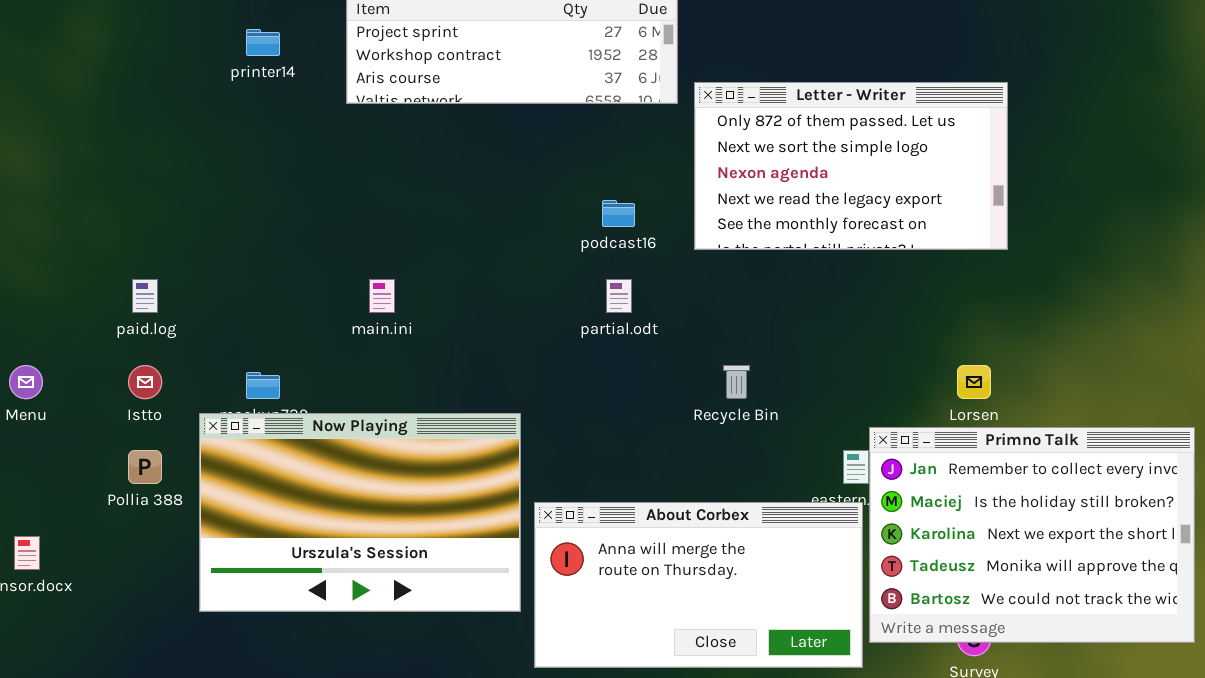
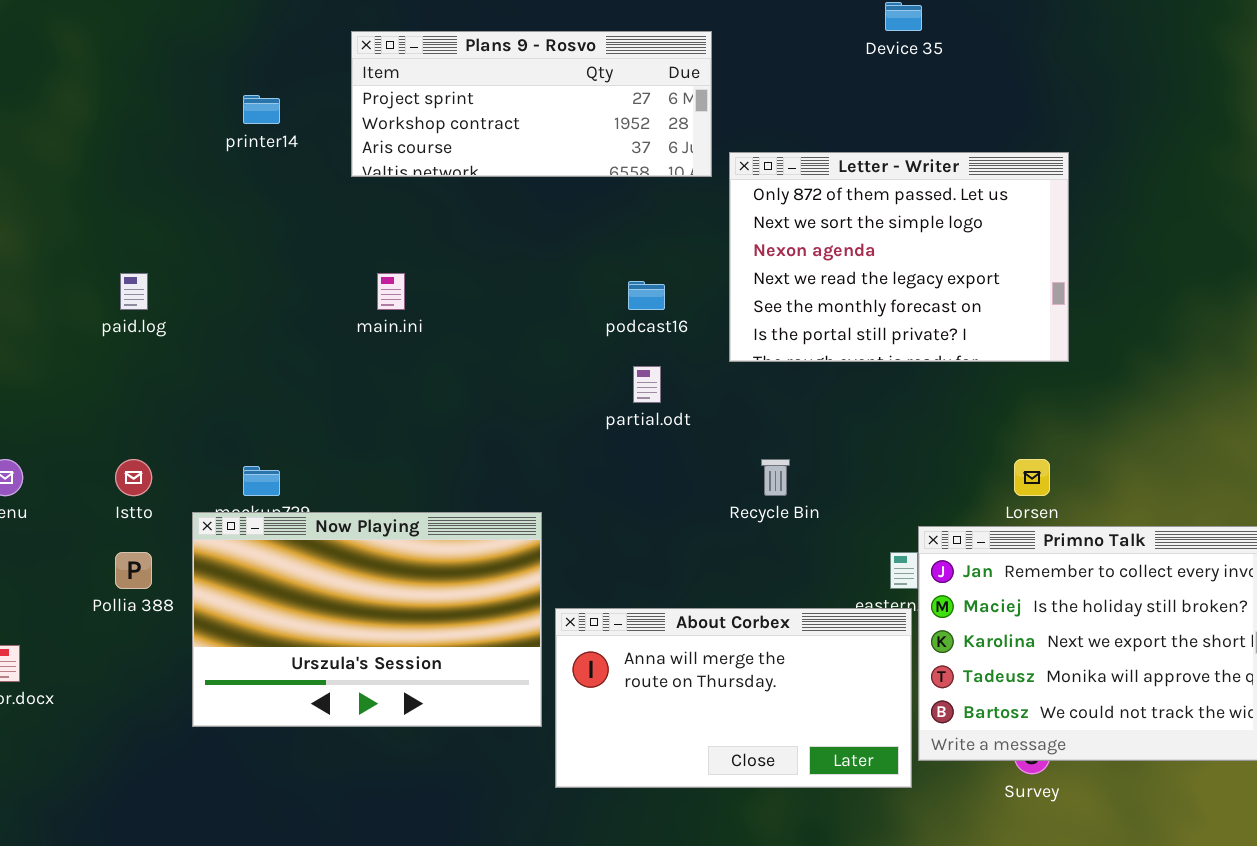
Letter - Writer: [694,82,1008,250] -> [729,152,1069,362], resized
paid.log: [132,279,158,313] -> [120,273,148,310], moved
main.ini: [369,279,395,313] -> [377,273,405,310], moved

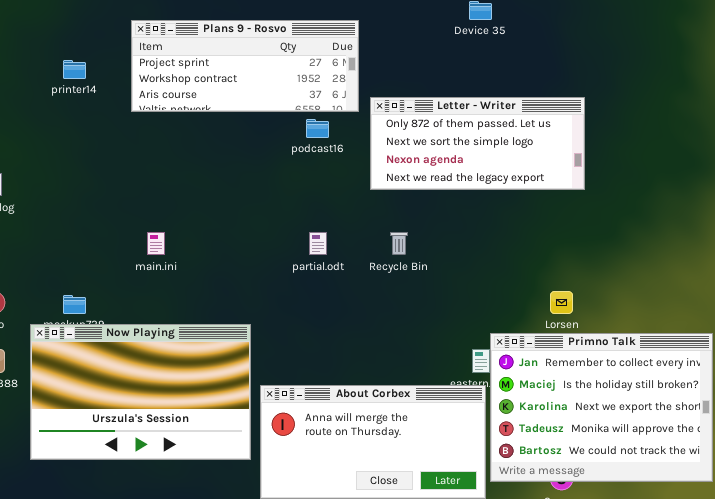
Letter - Writer: [729,152,1069,362] -> [370,97,585,190], resized
main.ini: [377,273,405,310] -> [147,232,165,255], moved
podcast16: [628,281,665,310] -> [306,119,329,138], moved
Recycle Bin: [761,459,790,496] -> [390,232,408,255], moved

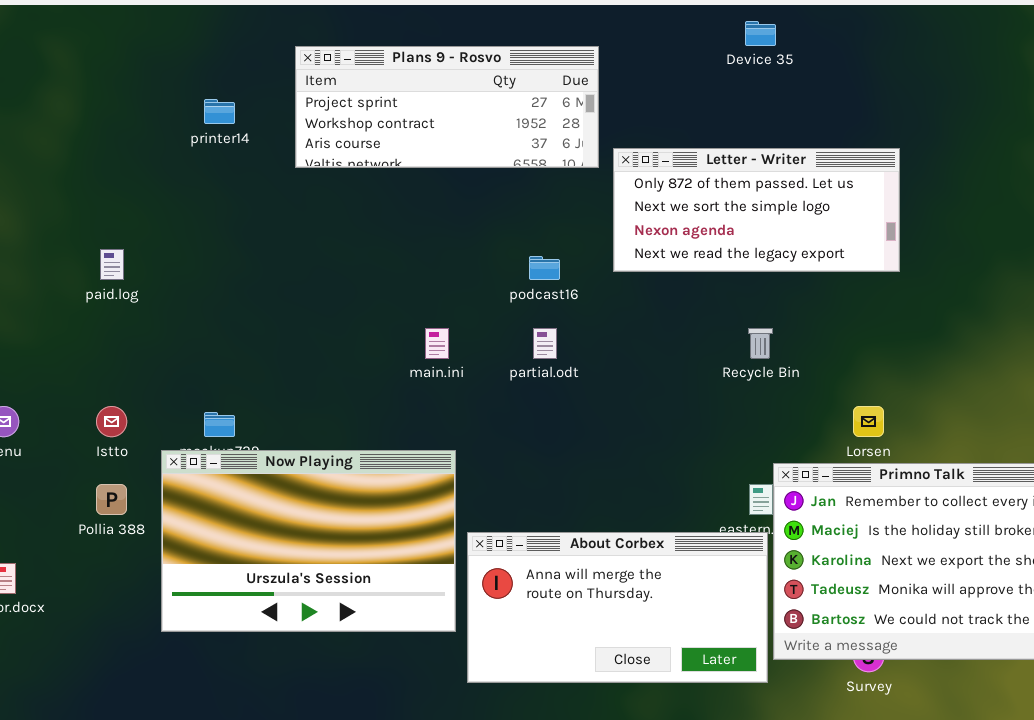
podcast16: [306,119,329,138] -> [529,256,560,280], moved
main.ini: [147,232,165,255] -> [425,328,449,359], moved
Recycle Bin: [390,232,408,255] -> [748,328,773,359], moved

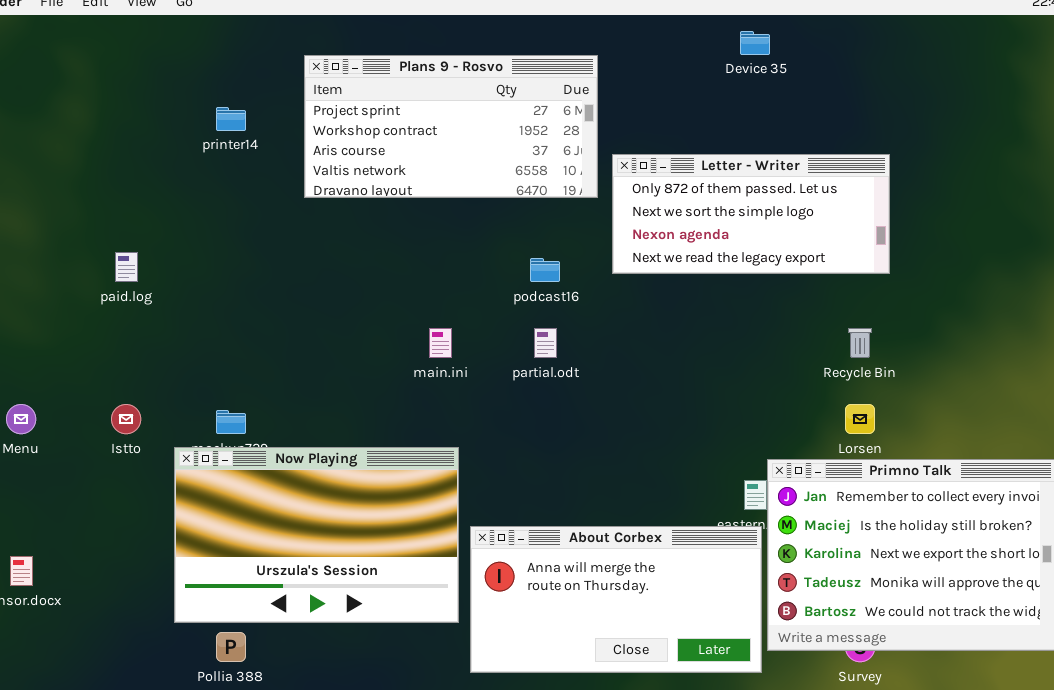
Plans 9 - Rosvo: [295,46,599,168] -> [304,55,598,198], resized
Recycle Bin: [748,328,773,359] -> [848,328,872,358], moved
Pollia 388: [96,484,127,515] -> [216,632,246,662], moved

